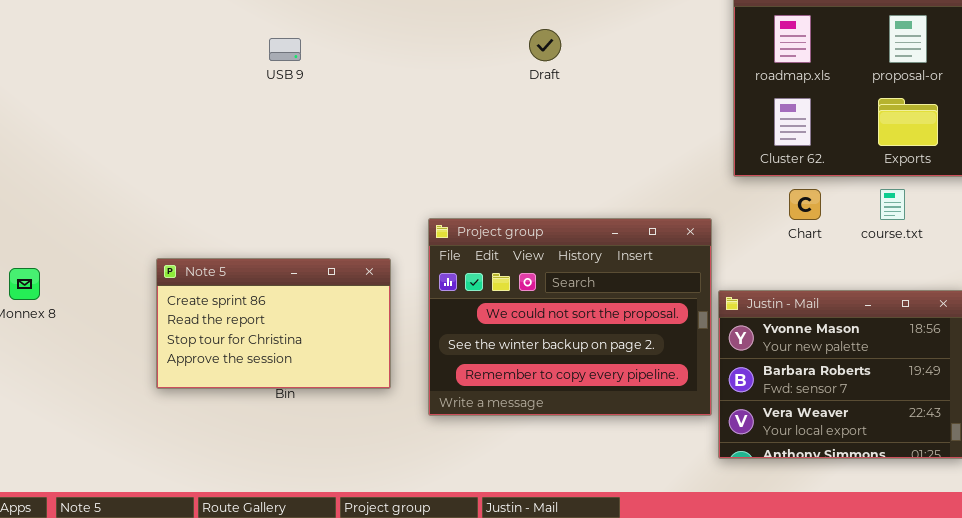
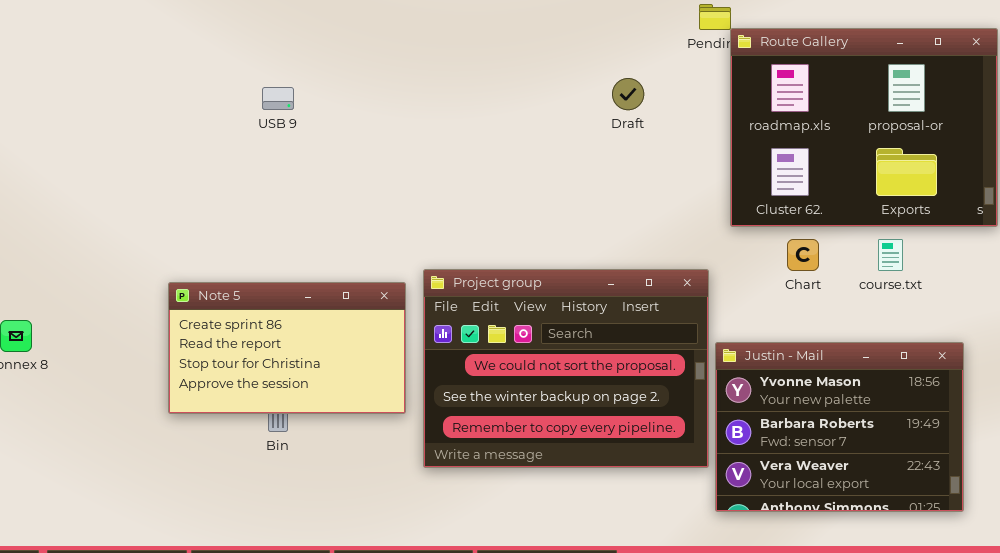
Draft: [529,29,561,61] -> [612,78,644,110], moved
Note 5: [156,258,391,389] -> [168,282,406,414], moved

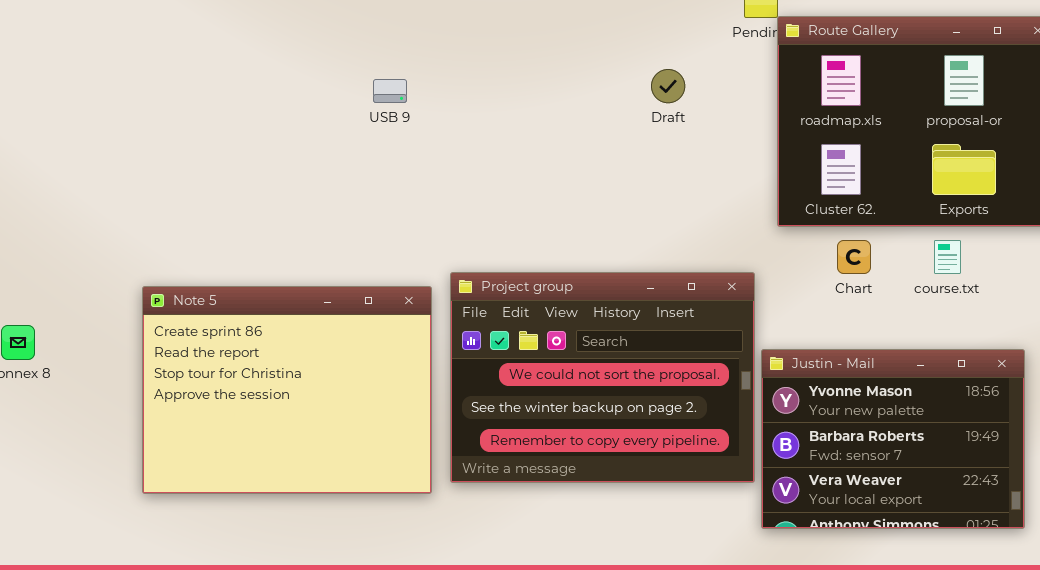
USB 9: [262,87,294,110] -> [373,79,407,103], moved
Note 5: [168,282,406,414] -> [142,286,432,494], resized

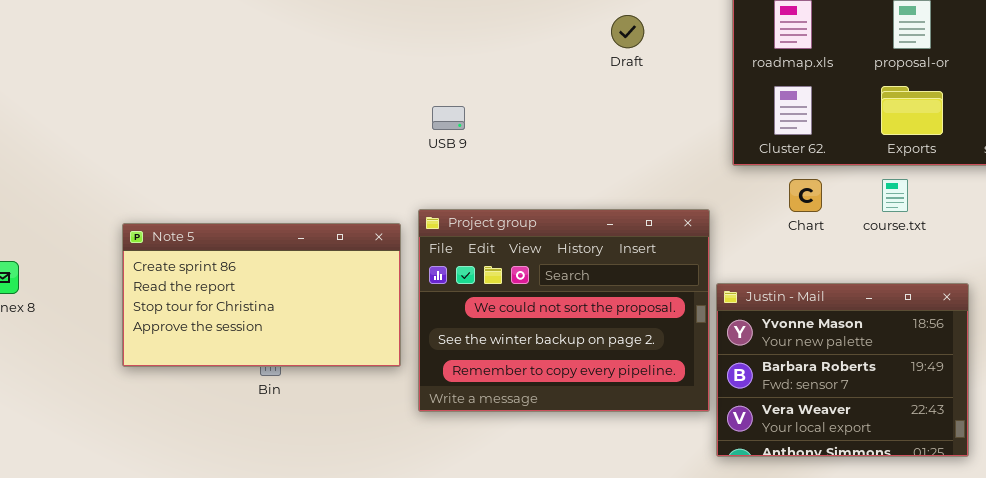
USB 9: [373,79,407,103] -> [432,106,465,130], moved
Note 5: [142,286,432,494] -> [122,223,401,367], resized

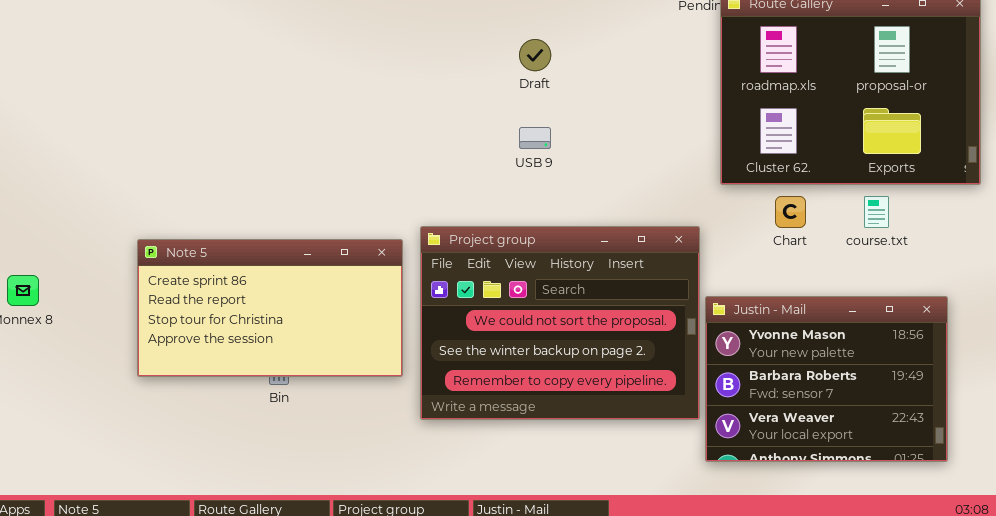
Draft: [611,15,644,48] -> [519,39,551,71], moved
USB 9: [432,106,465,130] -> [519,127,551,149], moved

